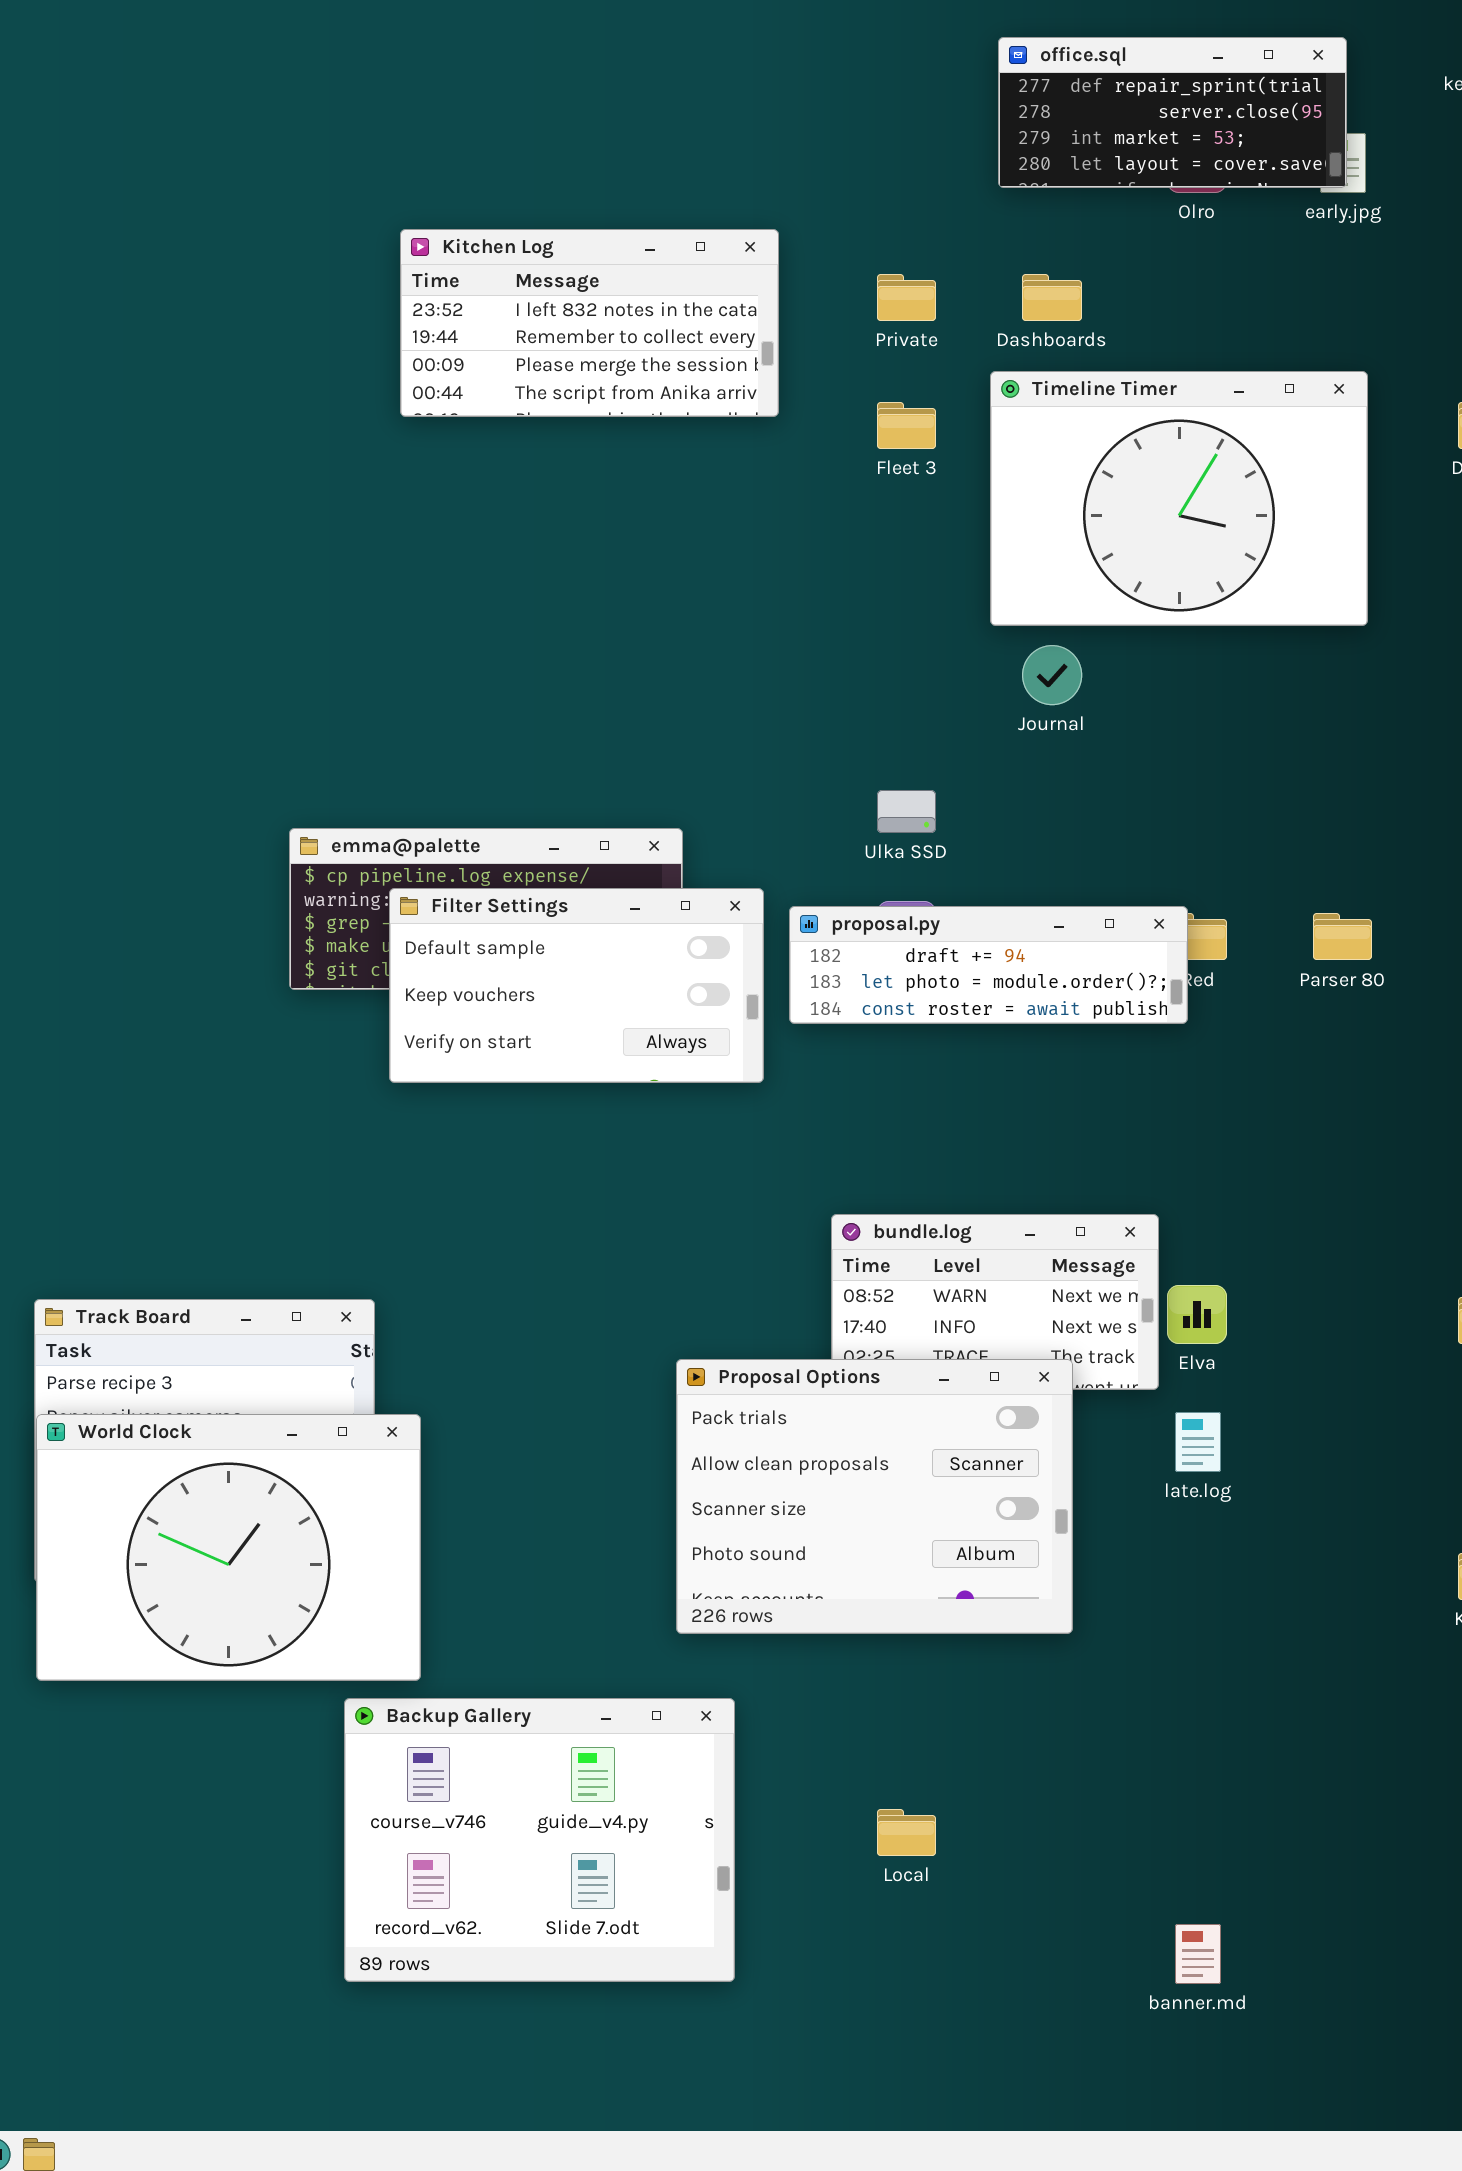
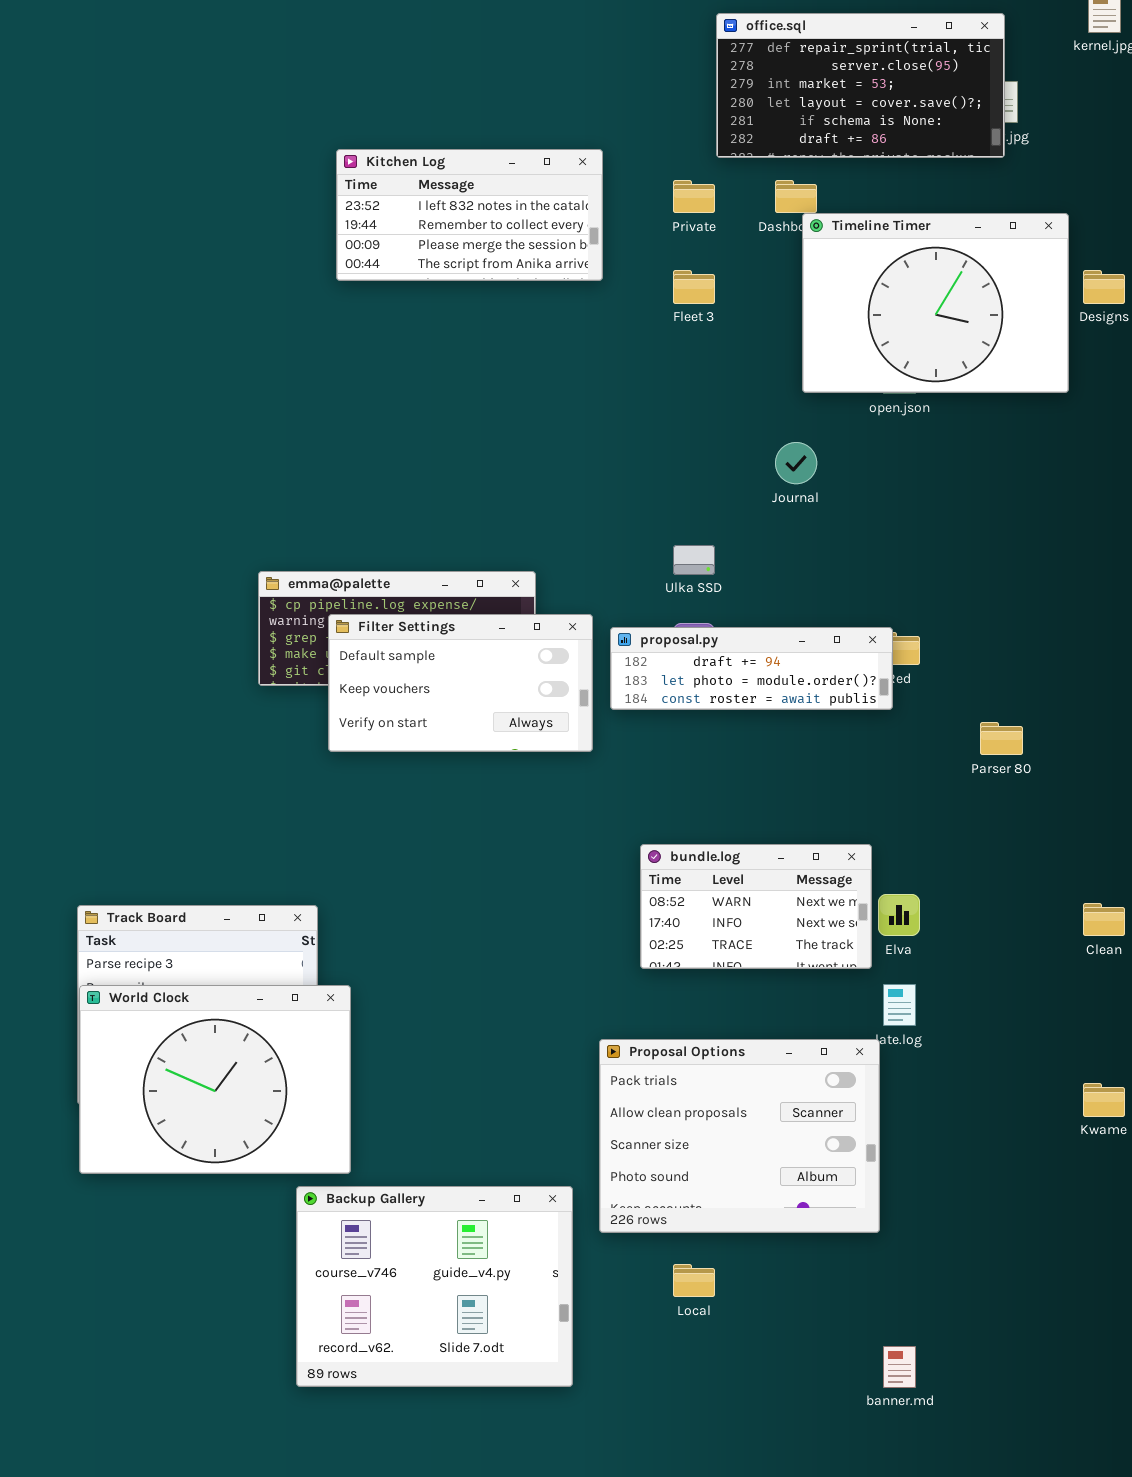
office.sql: [998,37,1347,188] -> [716,13,1005,158], resized
Timeline Timer: [990,371,1368,626] -> [802,213,1069,393], moved
Parser 80: [1313,913,1372,960] -> [980,722,1023,755], moved
Proposal Options: [676,1359,1073,1634] -> [599,1039,880,1233], moved

